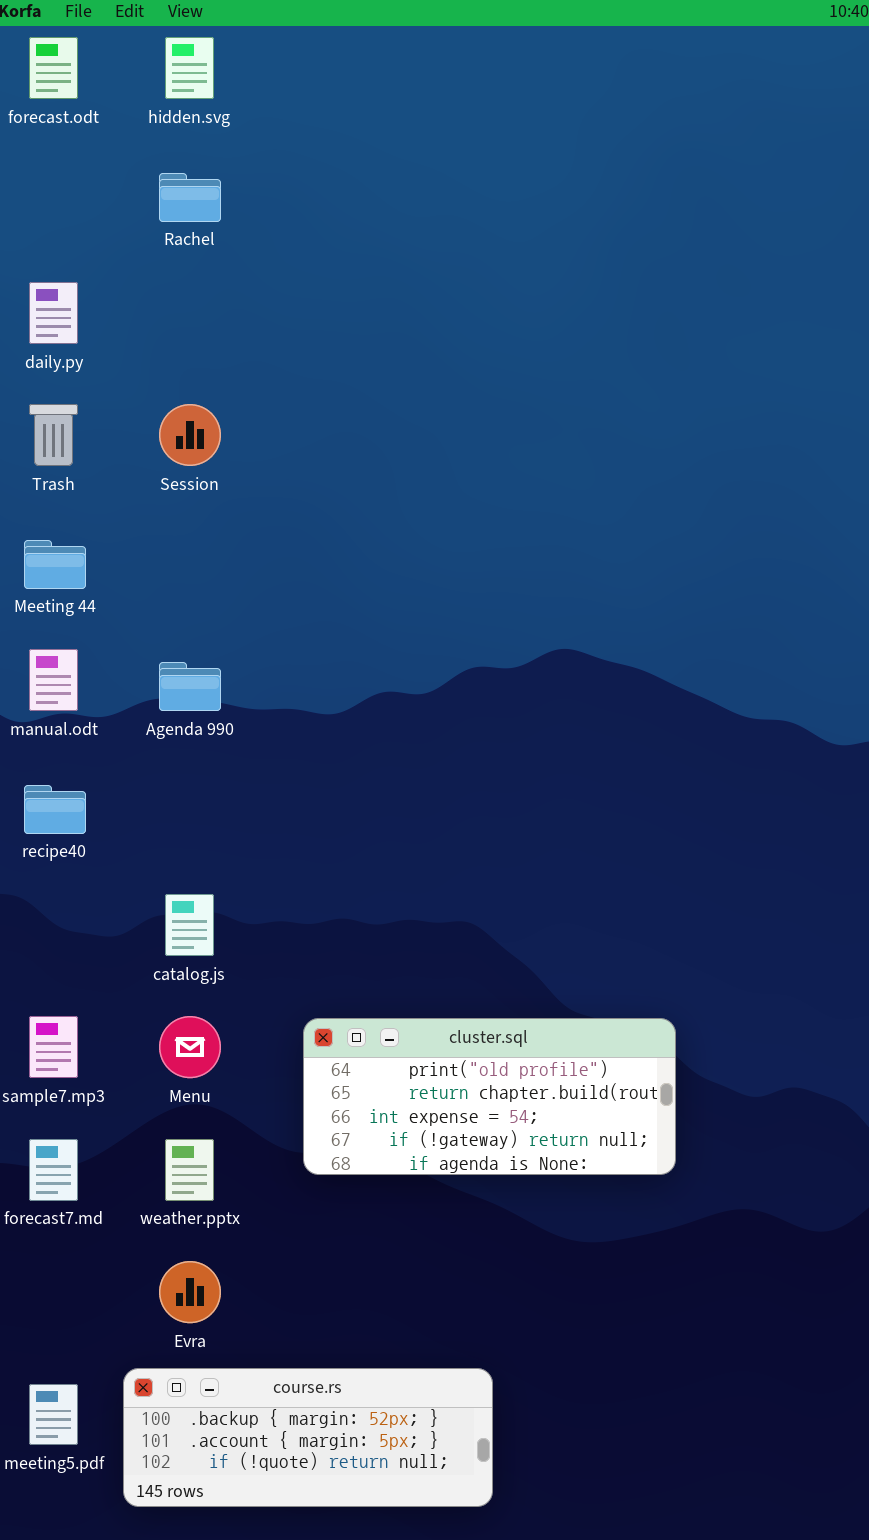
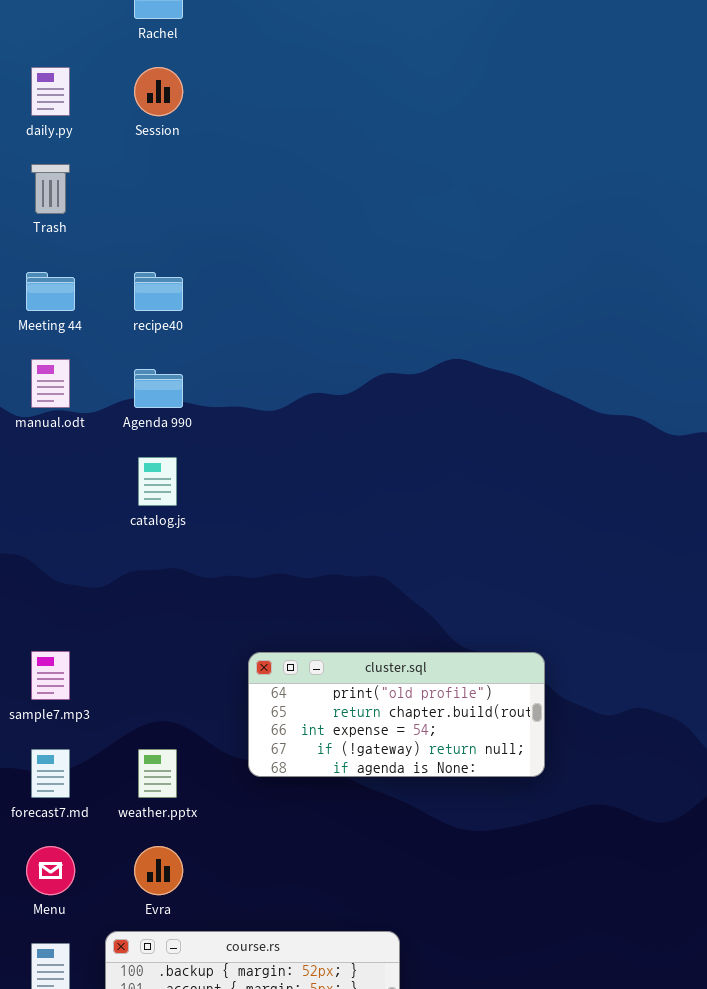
Session: [159,404,221,466] -> [134,67,183,116], moved
recipe40: [24,785,86,834] -> [134,272,183,311], moved
catalog.js: [165,894,214,956] -> [138,457,177,506], moved
Menu: [159,1016,221,1078] -> [26,846,75,895], moved

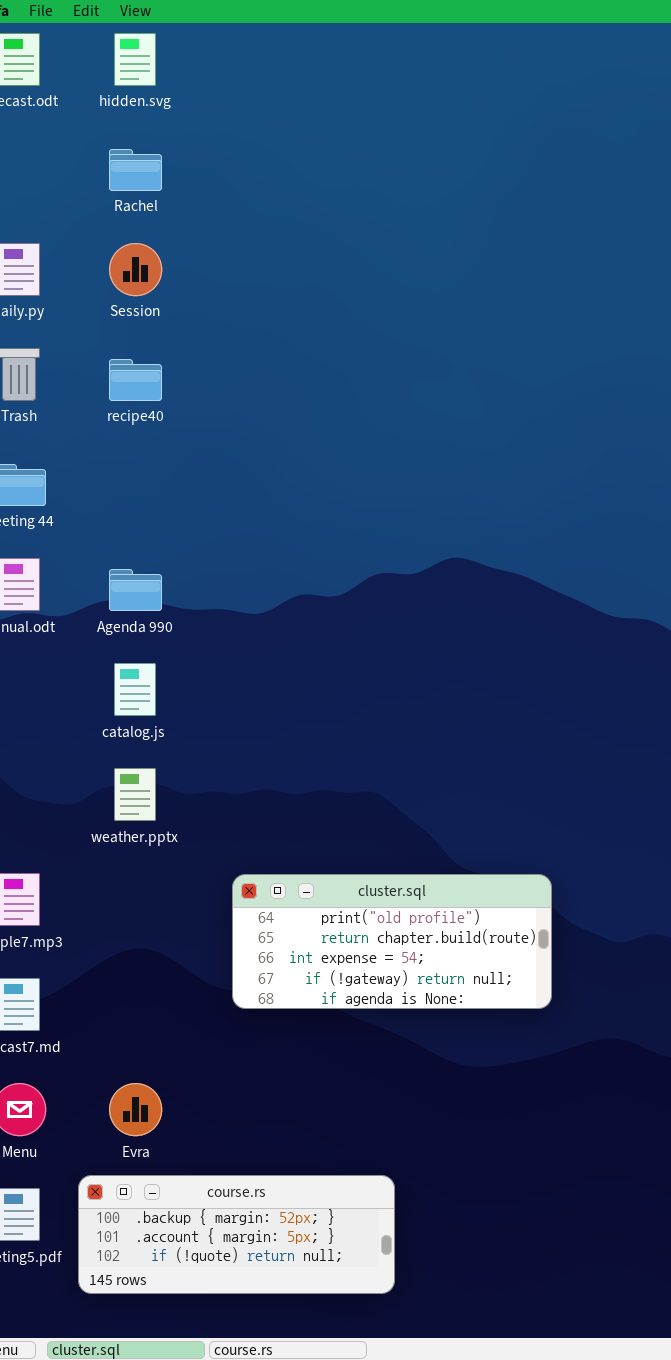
recipe40: [134,272,183,311] -> [109,359,162,401], moved
weather.pptx: [138,749,177,798] -> [114,768,156,821], moved

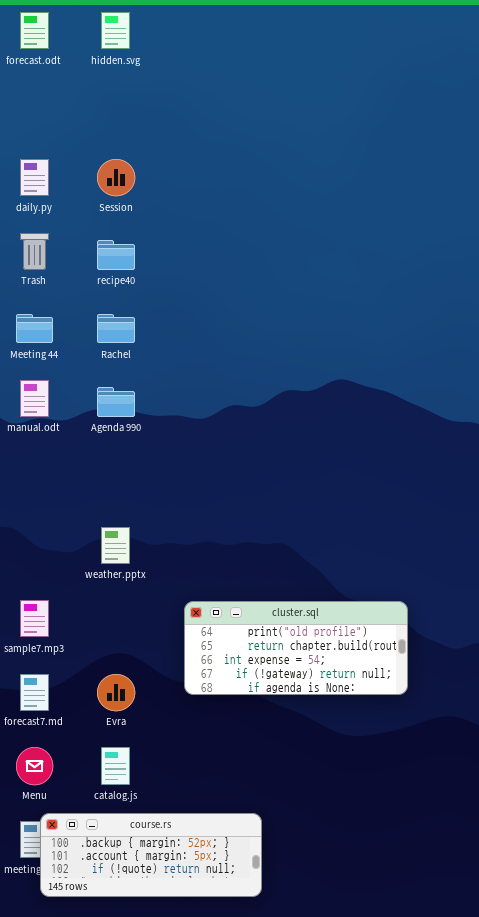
Rachel: [109,149,162,191] -> [97,314,135,343], moved
catalog.js: [114,663,156,716] -> [101,747,130,785], moved
Evra: [109,1083,162,1136] -> [97,674,135,711], moved
course.rs: [78,1175,395,1294] -> [40,813,262,897], moved

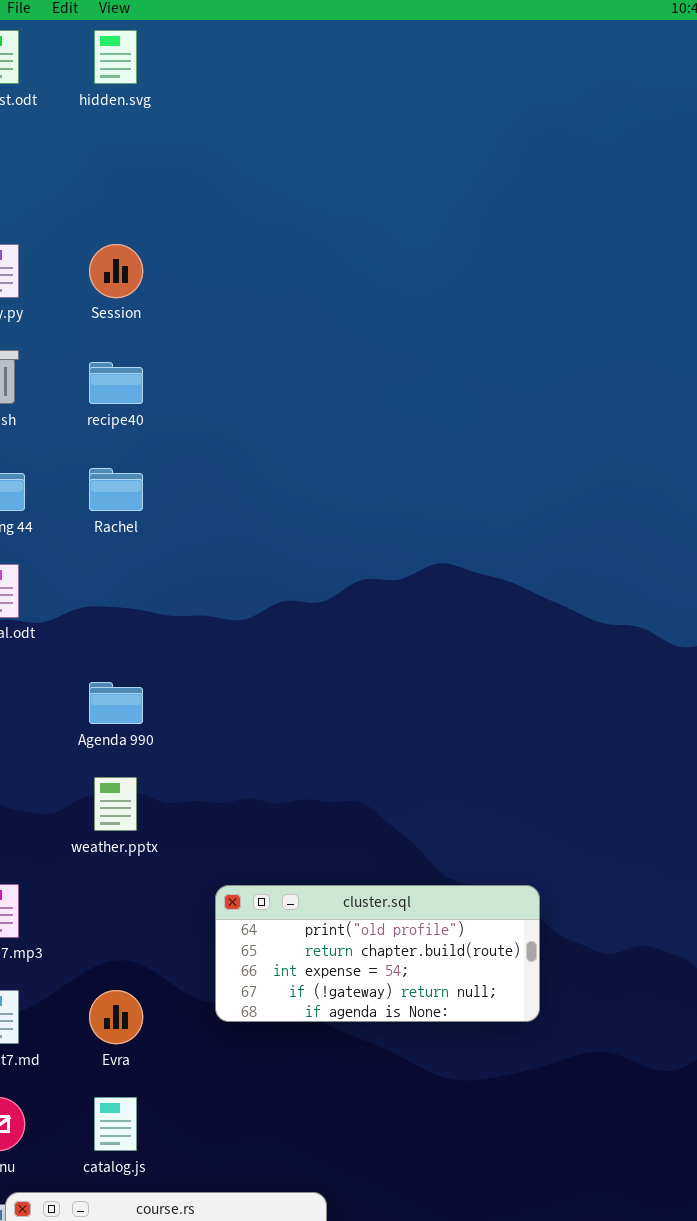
Agenda 990: [97,387,135,417] -> [89,682,143,724], moved

